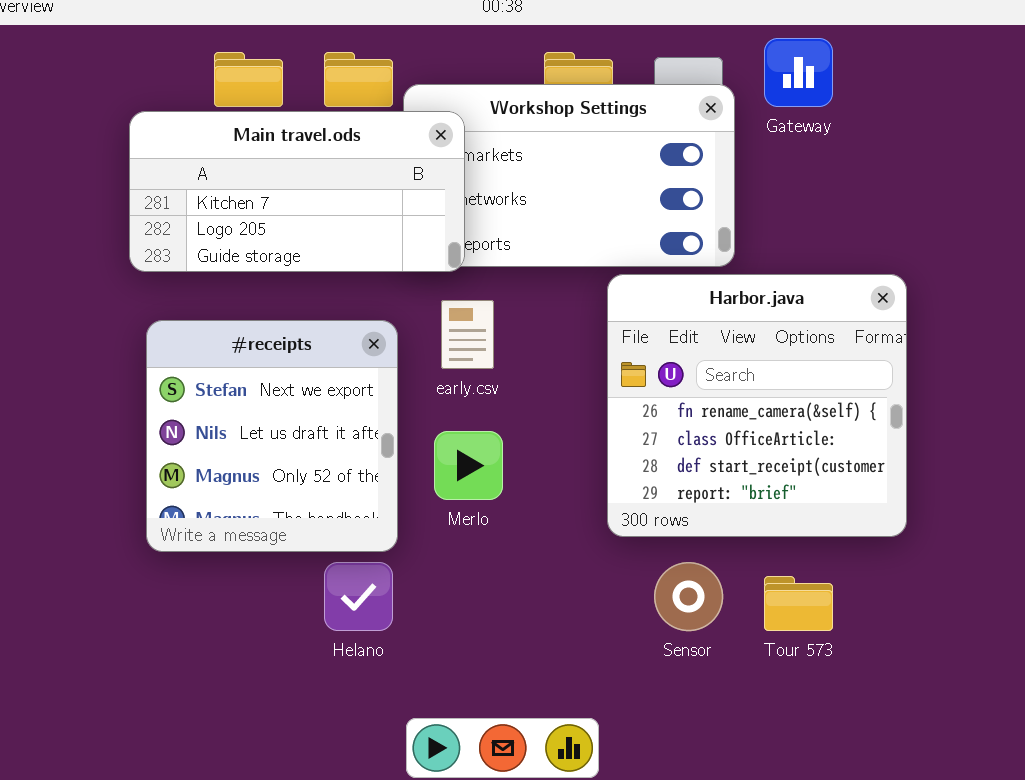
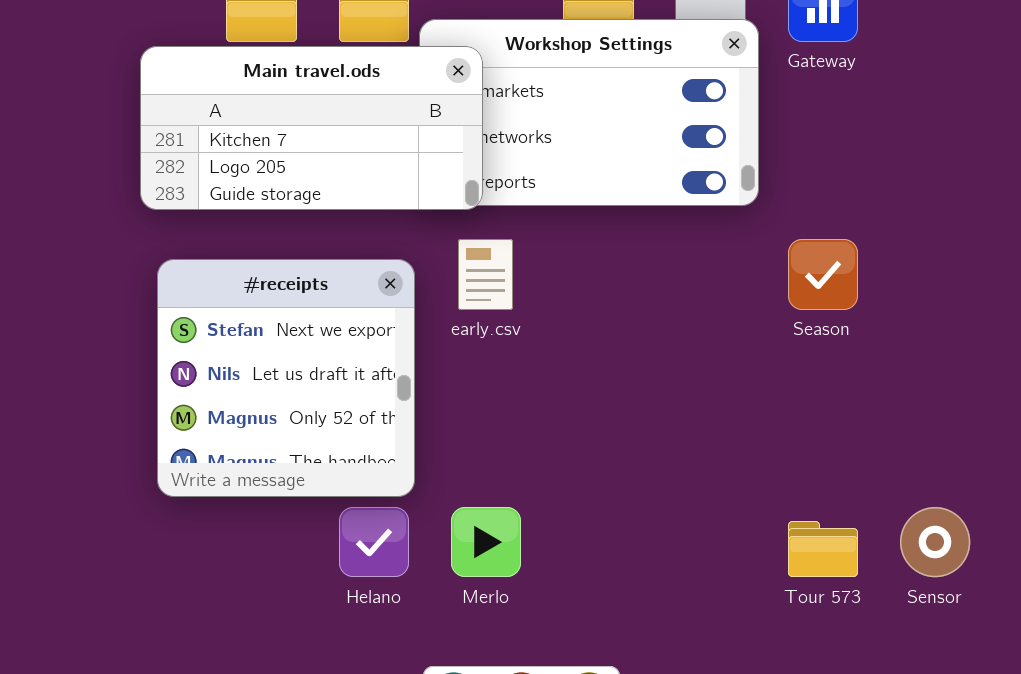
Harbor.java: [607,274,907,537] -> none, closed
Merlo: [434,431,503,500] -> [451,507,521,577], moved
Sensor: [654,562,723,631] -> [900,507,970,577], moved

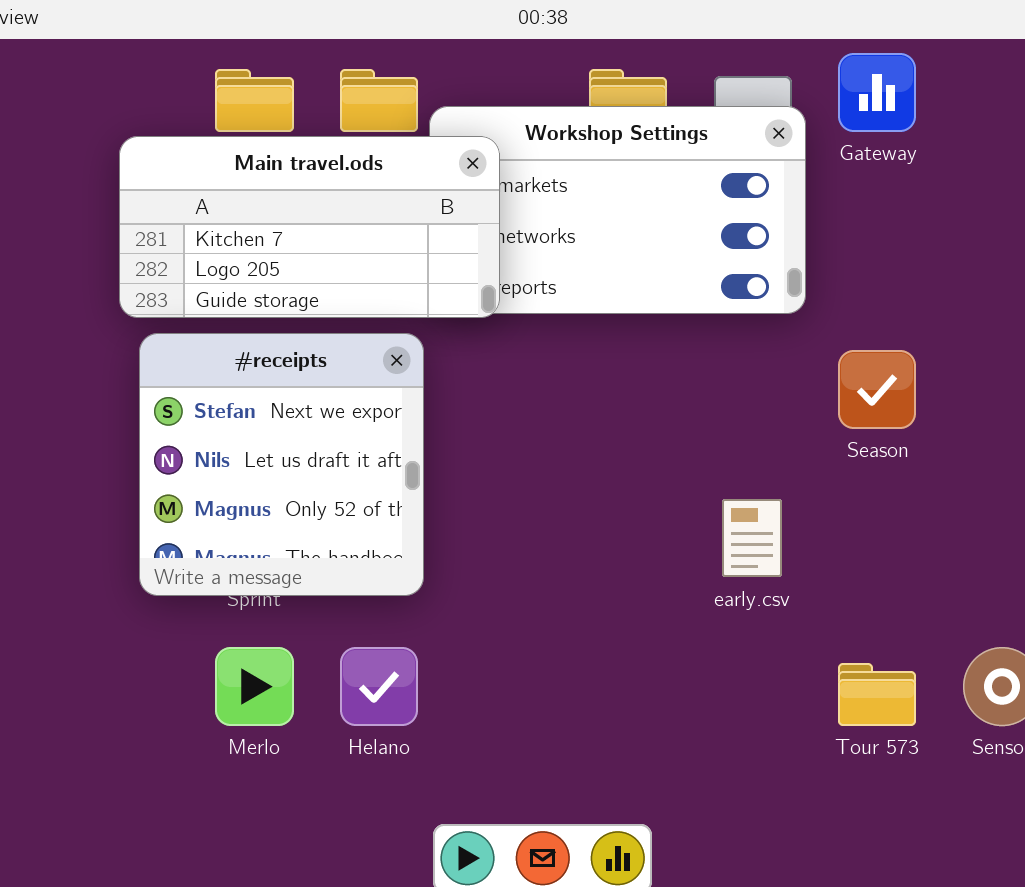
early.csv: [458,239,513,310] -> [722,499,782,577], moved
#receipts: [157,259,415,497] -> [139,333,424,596], moved
Merlo: [451,507,521,577] -> [215,647,294,726], moved

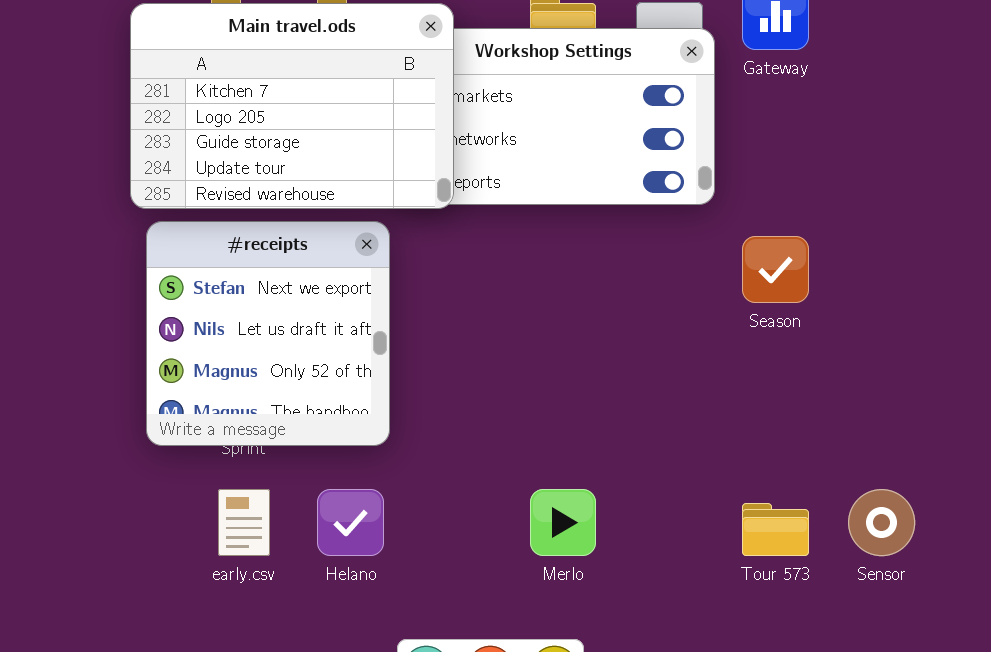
Main travel.ods: [119,136,500,318] -> [130,3,454,209], resized
early.csv: [722,499,782,577] -> [218,489,270,556], moved
Merlo: [215,647,294,726] -> [530,489,596,556], moved

